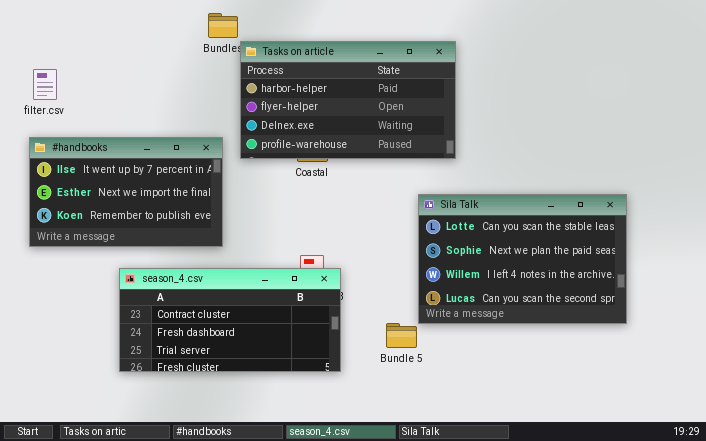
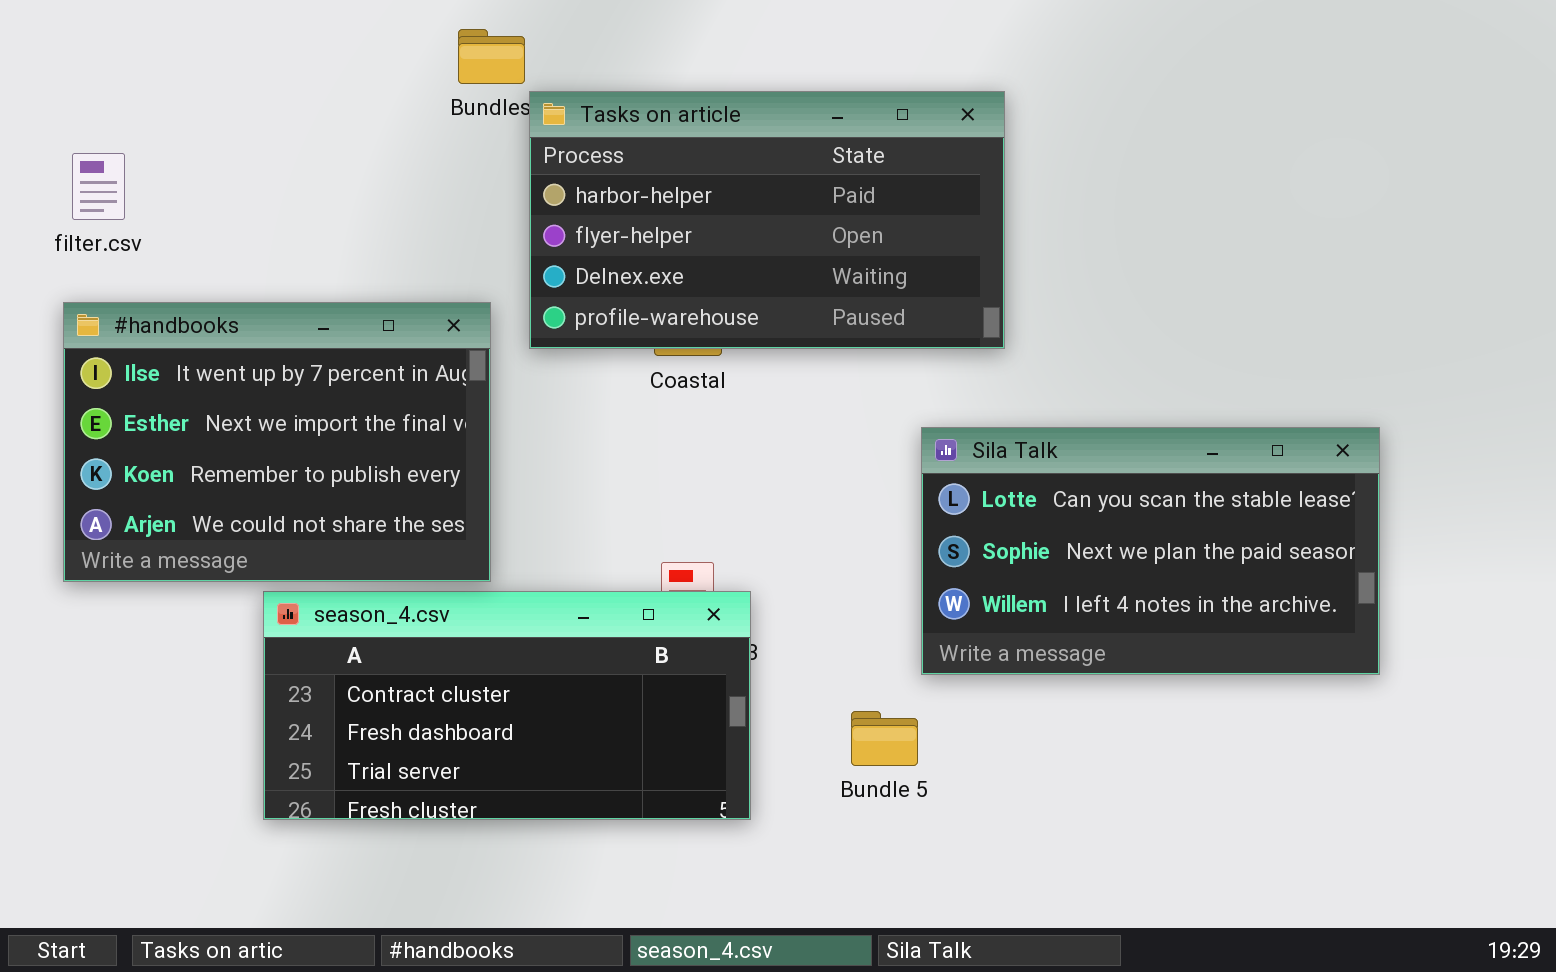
#handbooks: [29,137,223,247] -> [63,302,491,582], resized
Sila Talk: [418,194,627,324] -> [921,427,1380,675], resized

